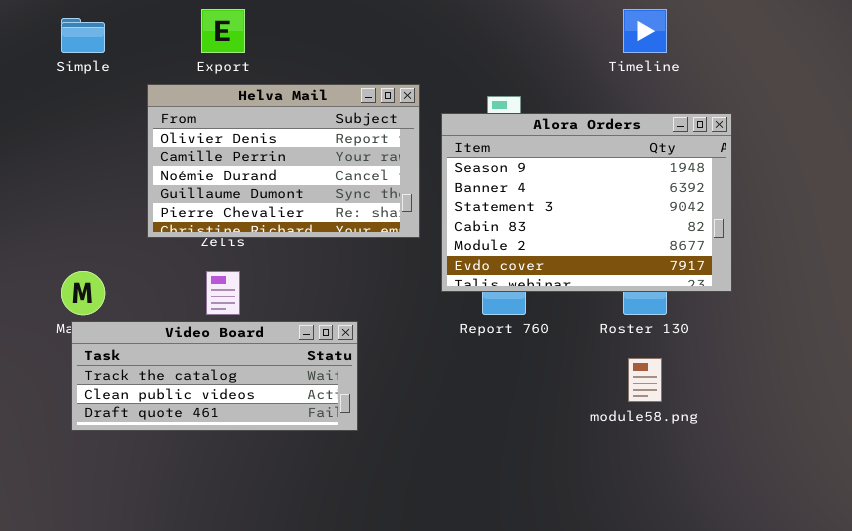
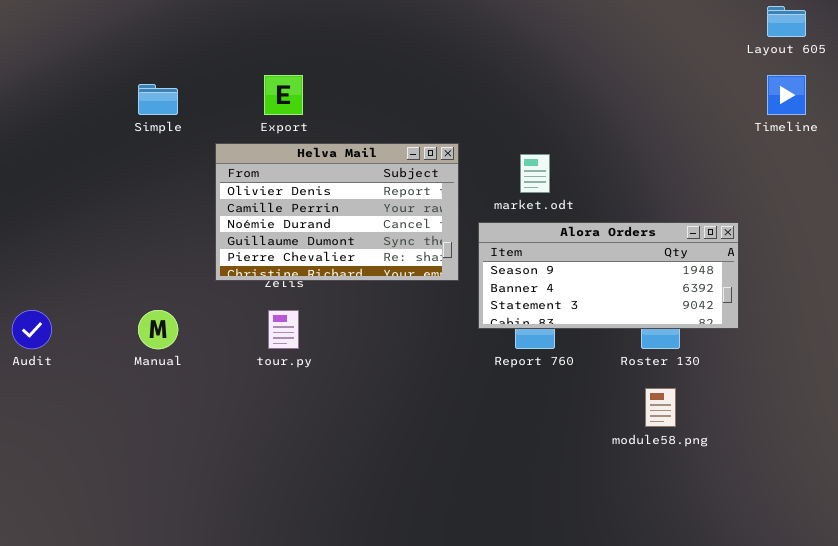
Timeline: [623,9,667,53] -> [767,75,806,115], moved
Alora Orders: [441,113,732,292] -> [478,222,739,329], resized
Video Board: [71,321,358,431] -> none, closed

